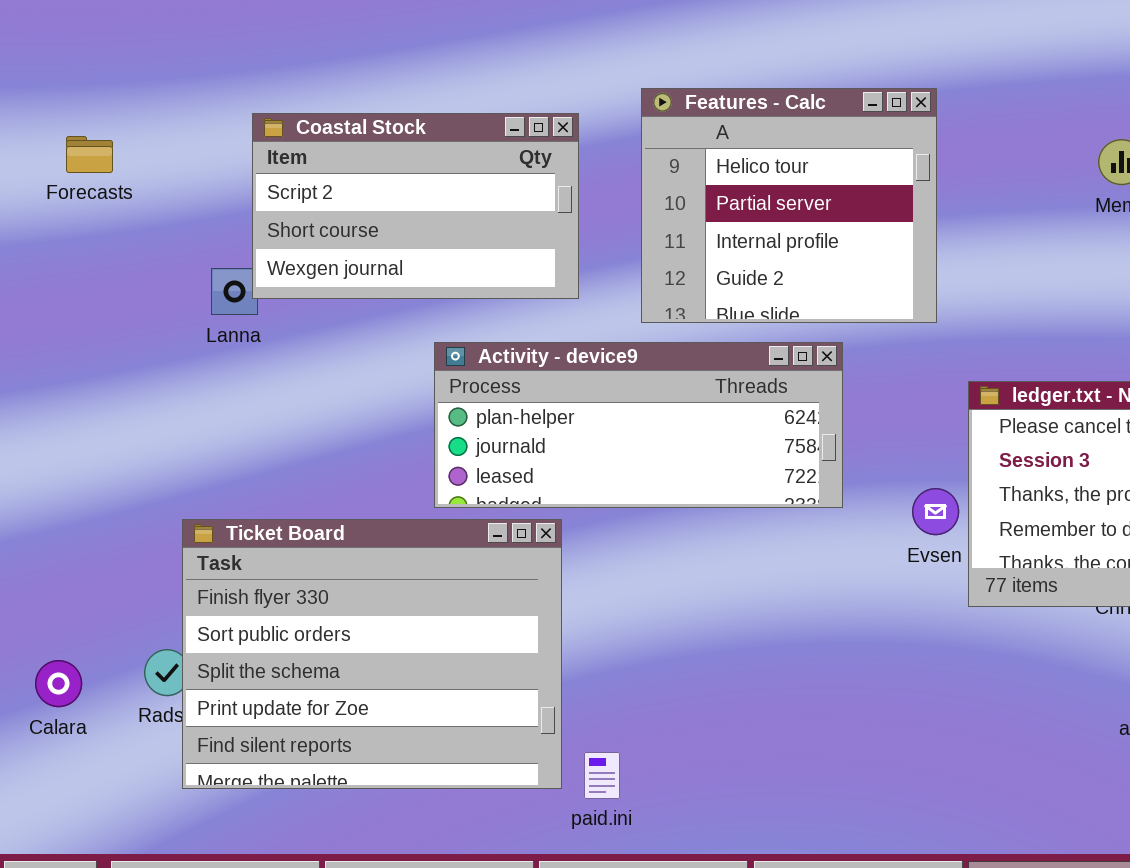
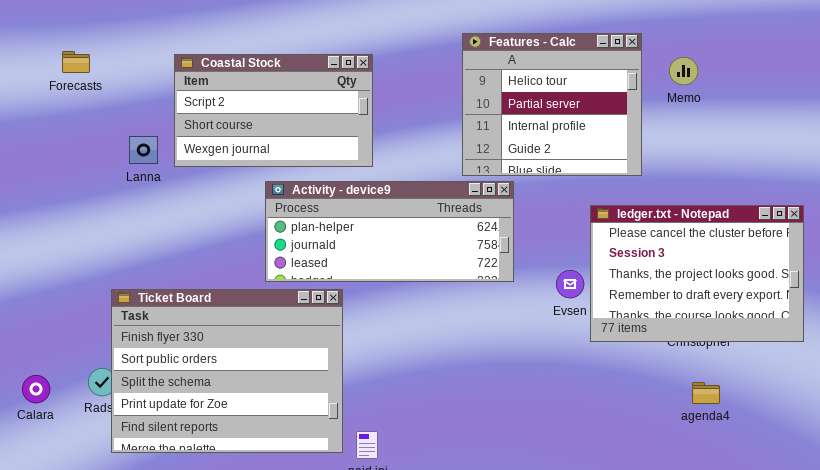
Features - Calc: [641,88,937,323] -> [462,33,642,176], moved
Coastal Stock: [252,113,579,299] -> [174,54,373,167], moved
Forecasts: [66,136,113,173] -> [62,51,90,73], moved

